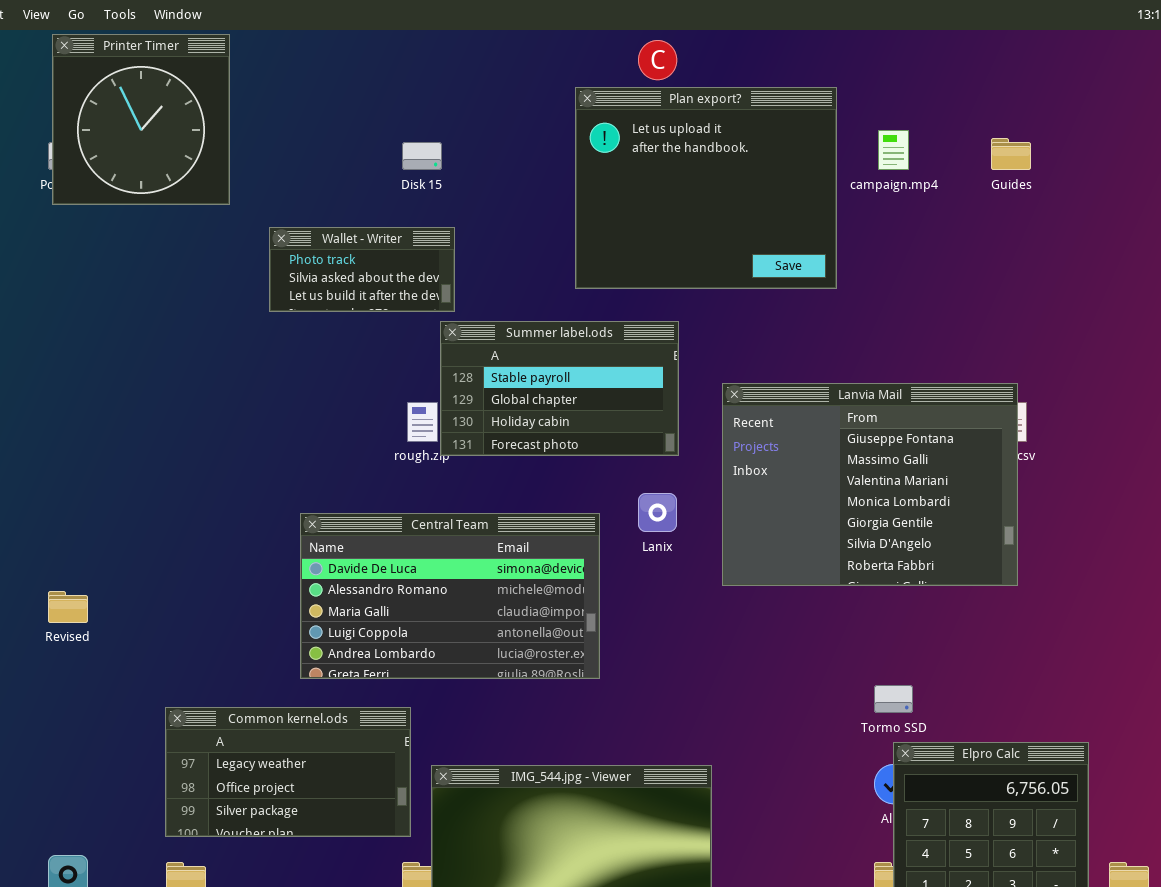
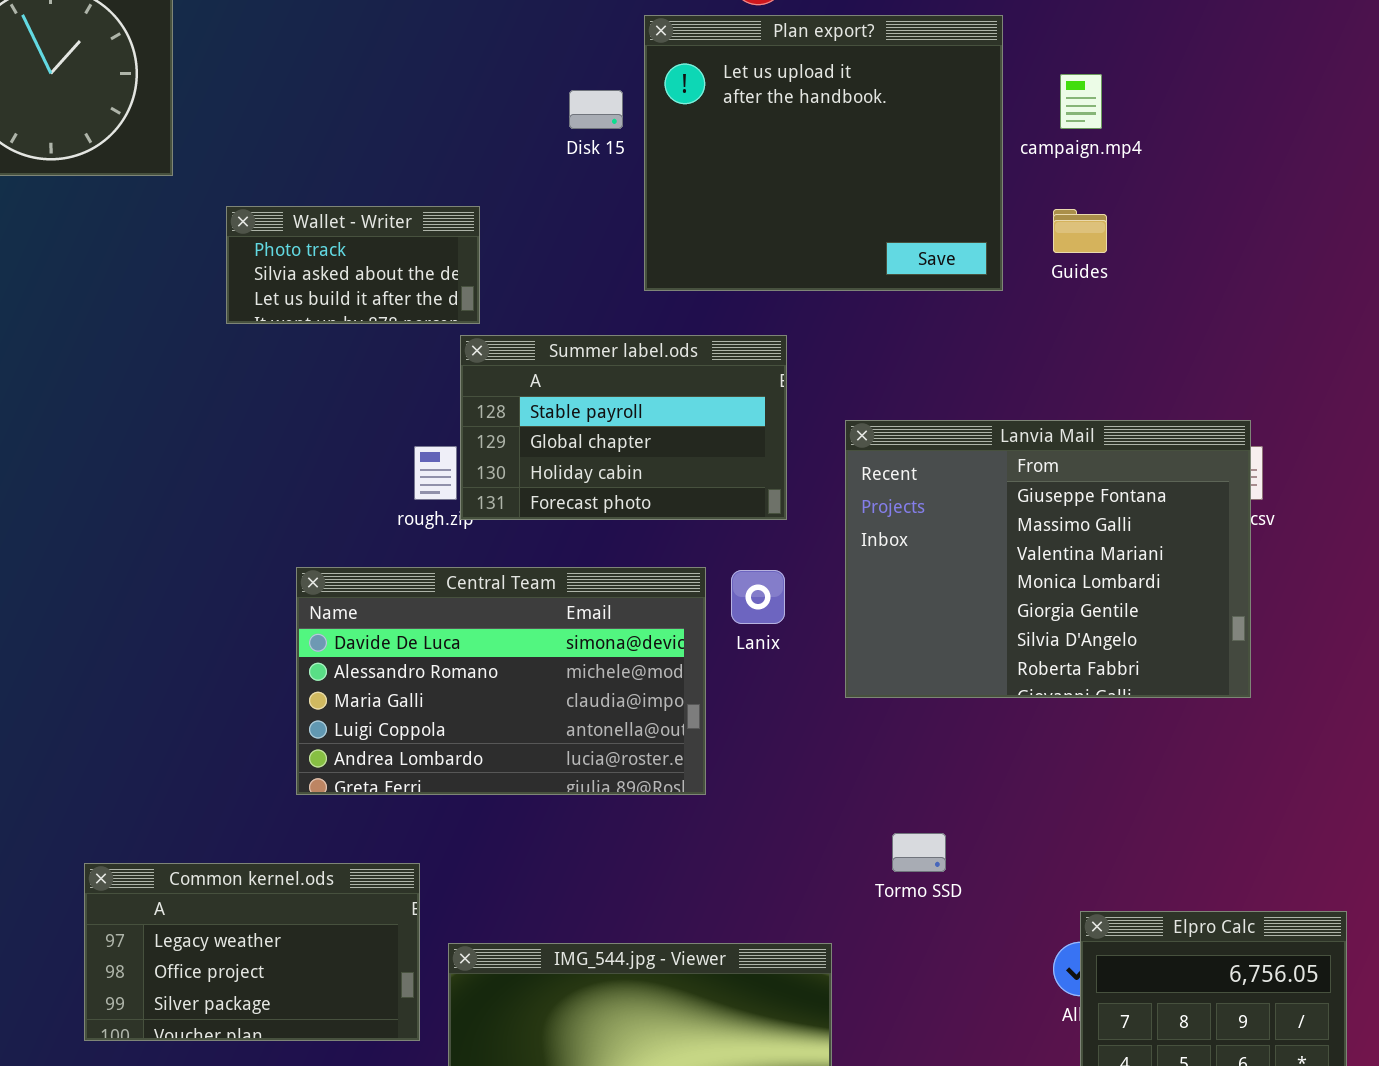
Guides: [991,138,1031,170] -> [1053,209,1107,253], moved
Disk 15: [402,142,442,170] -> [569,90,623,129], moved
Central Team: [300,513,600,679] -> [296,567,706,795], moved
Tormo SSD: [874,685,913,713] -> [892,833,946,872], moved

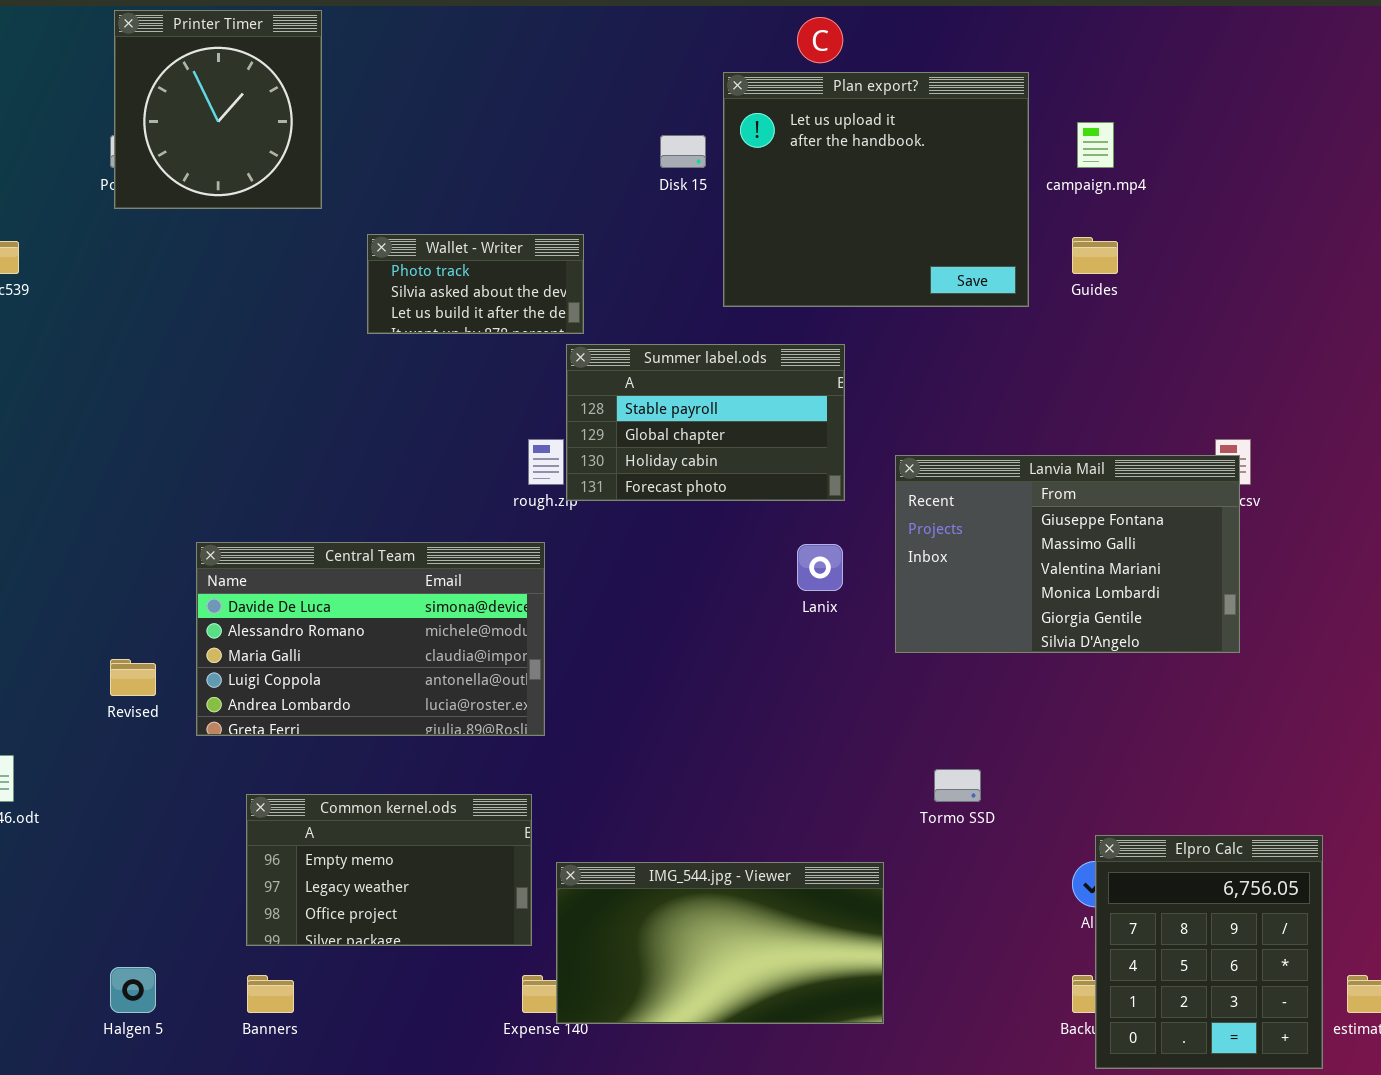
Lanvia Mail: [845,420,1251,698] -> [895,455,1240,653], resized
Central Team: [296,567,706,795] -> [196,542,545,736], moved
Common kernel.ods: [84,863,420,1041] -> [246,794,532,946], scrolled up 1 row

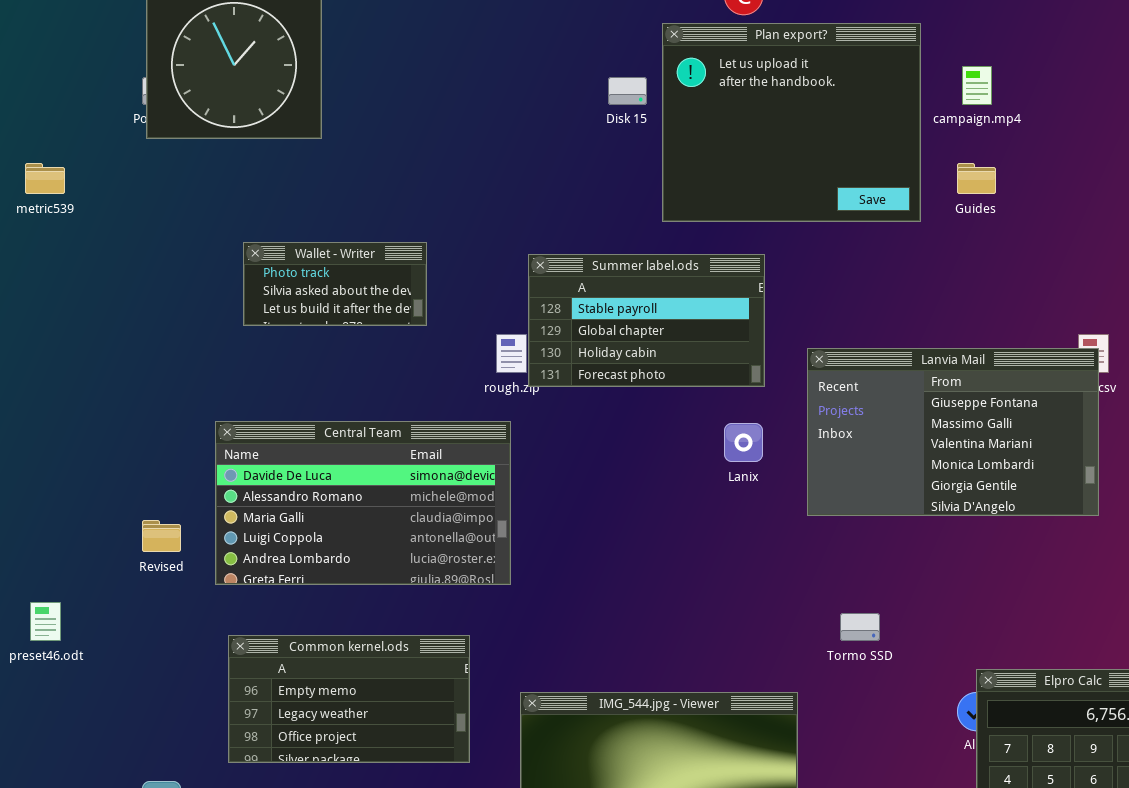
Wallet - Writer: [367,234,584,334] -> [243,242,427,326], moved
Common kernel.ods: [246,794,532,946] -> [228,635,470,763], moved

